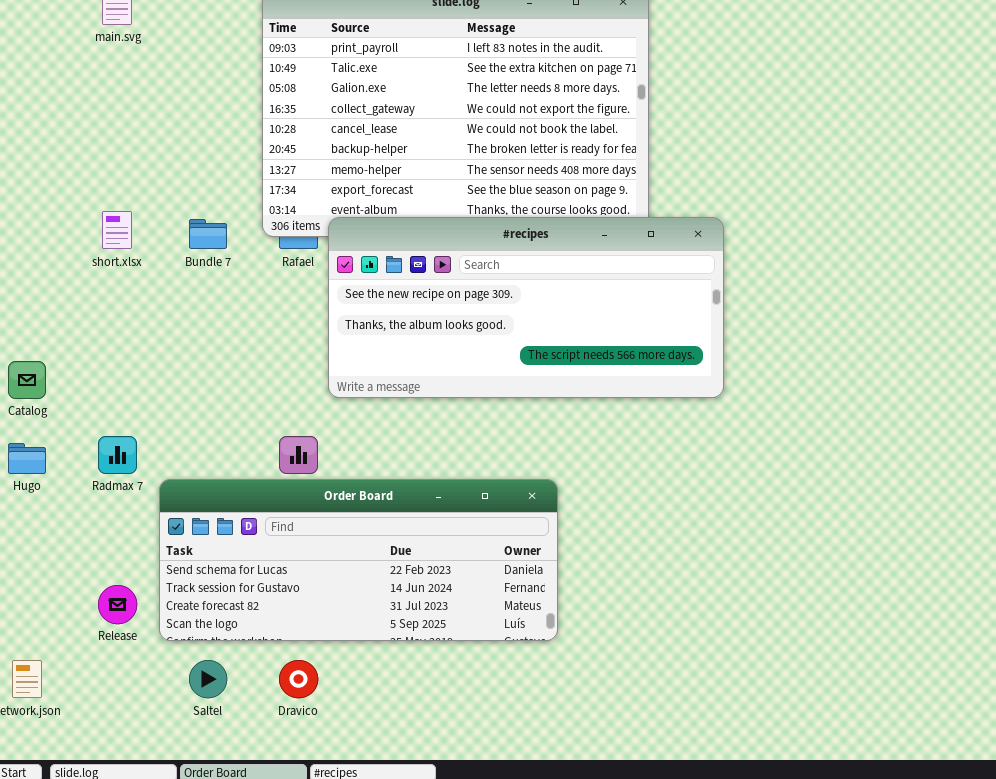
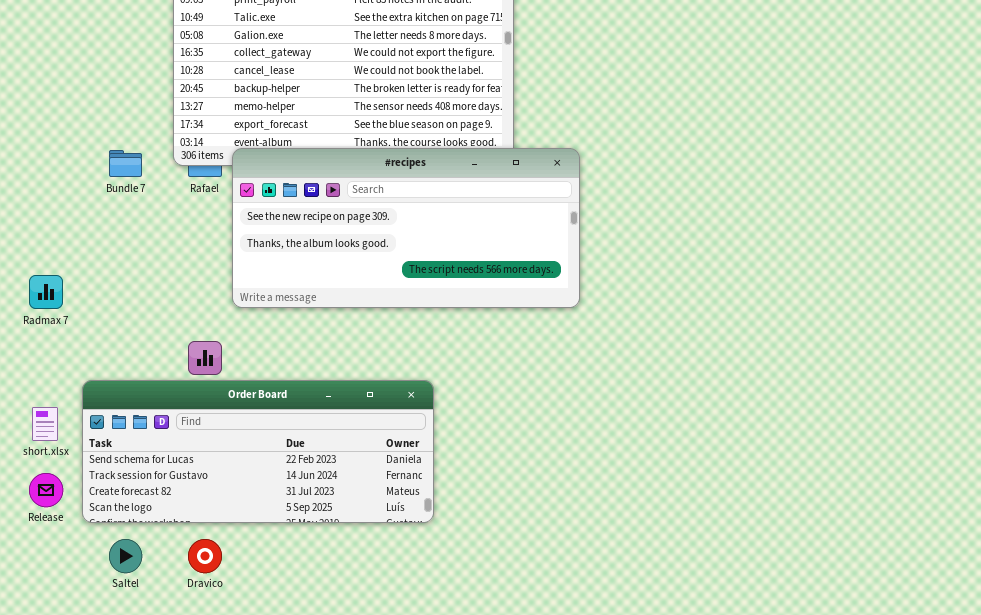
short.xlsx: [102,211,132,249] -> [32,407,58,441], moved
Radmax 7: [98,436,137,474] -> [29,275,63,309], moved

